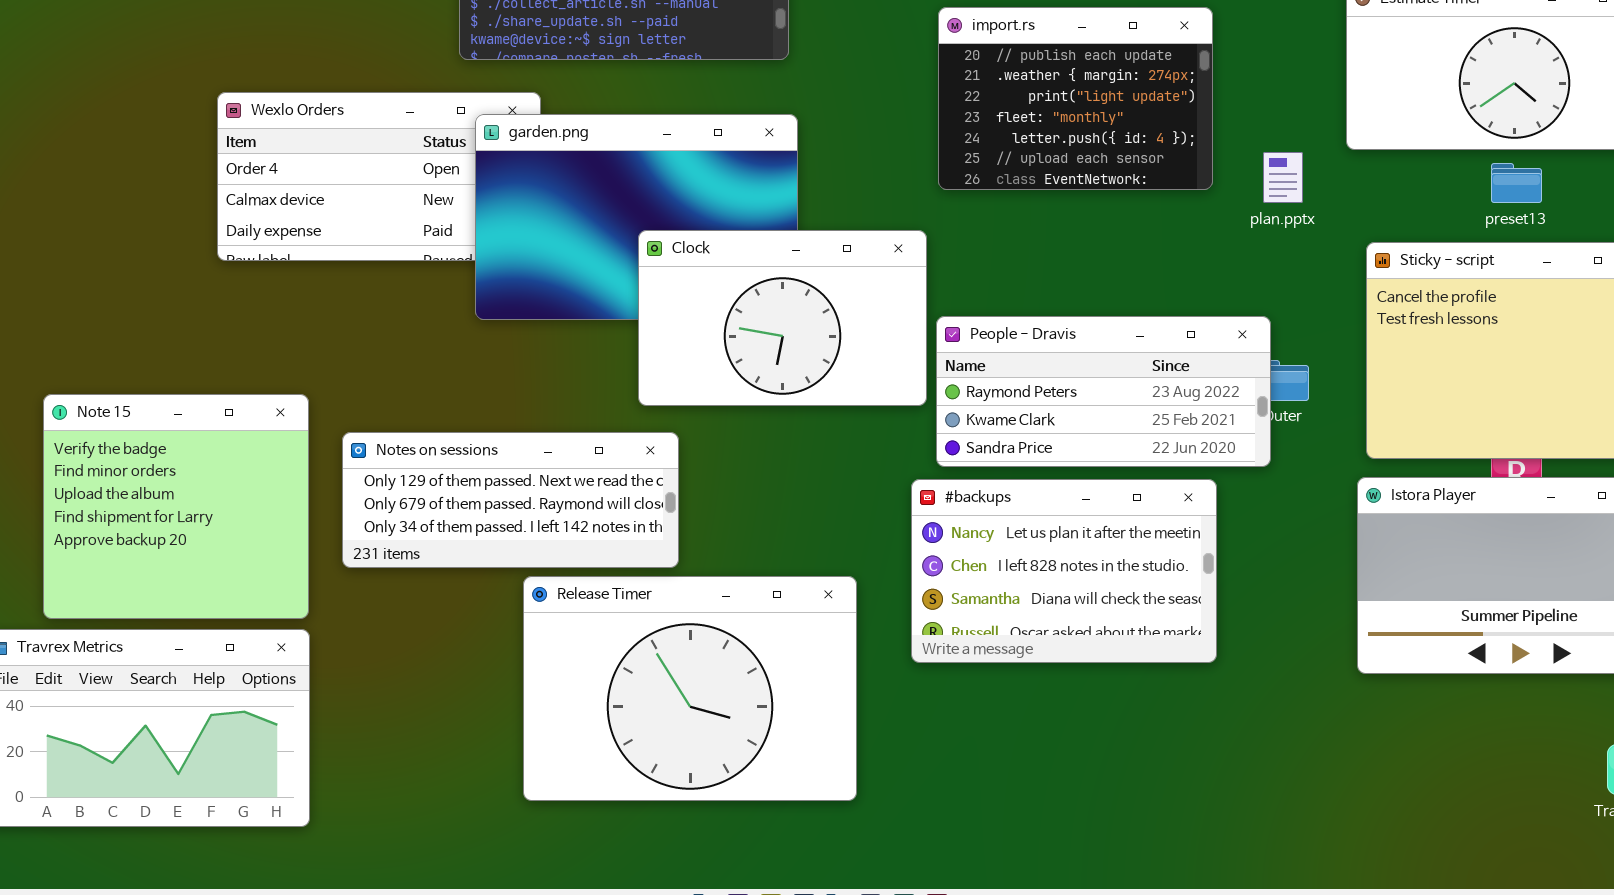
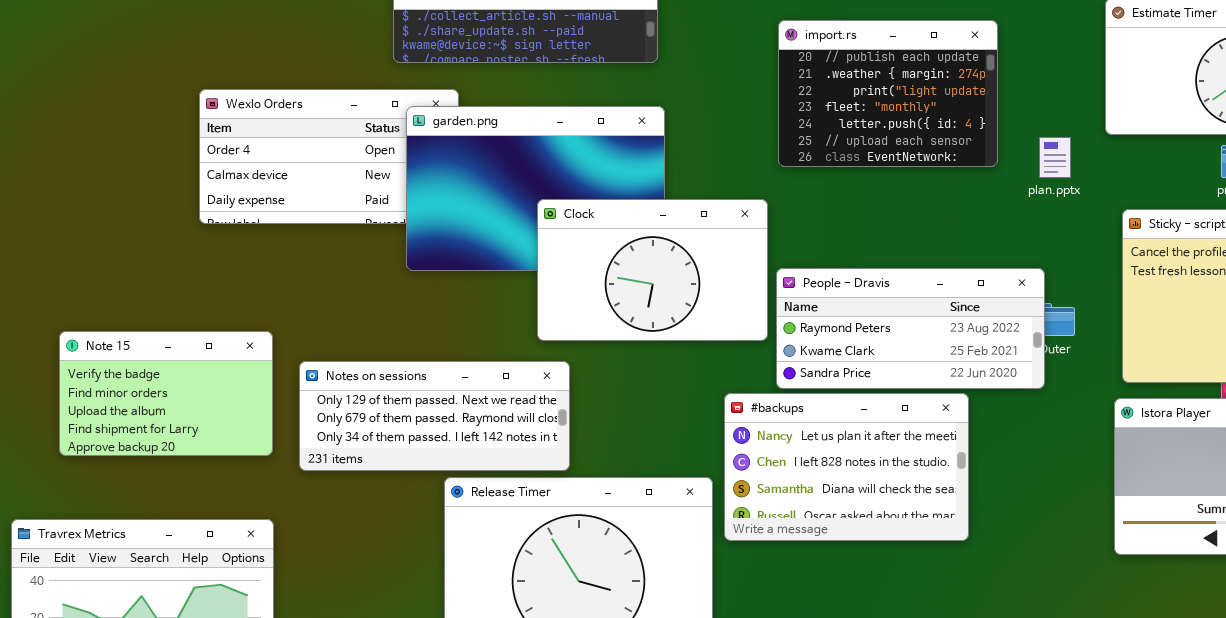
Note 15: [43,394,309,619] -> [59,331,273,456], resized
#backups: [911,479,1217,663] -> [724,393,969,541], moved

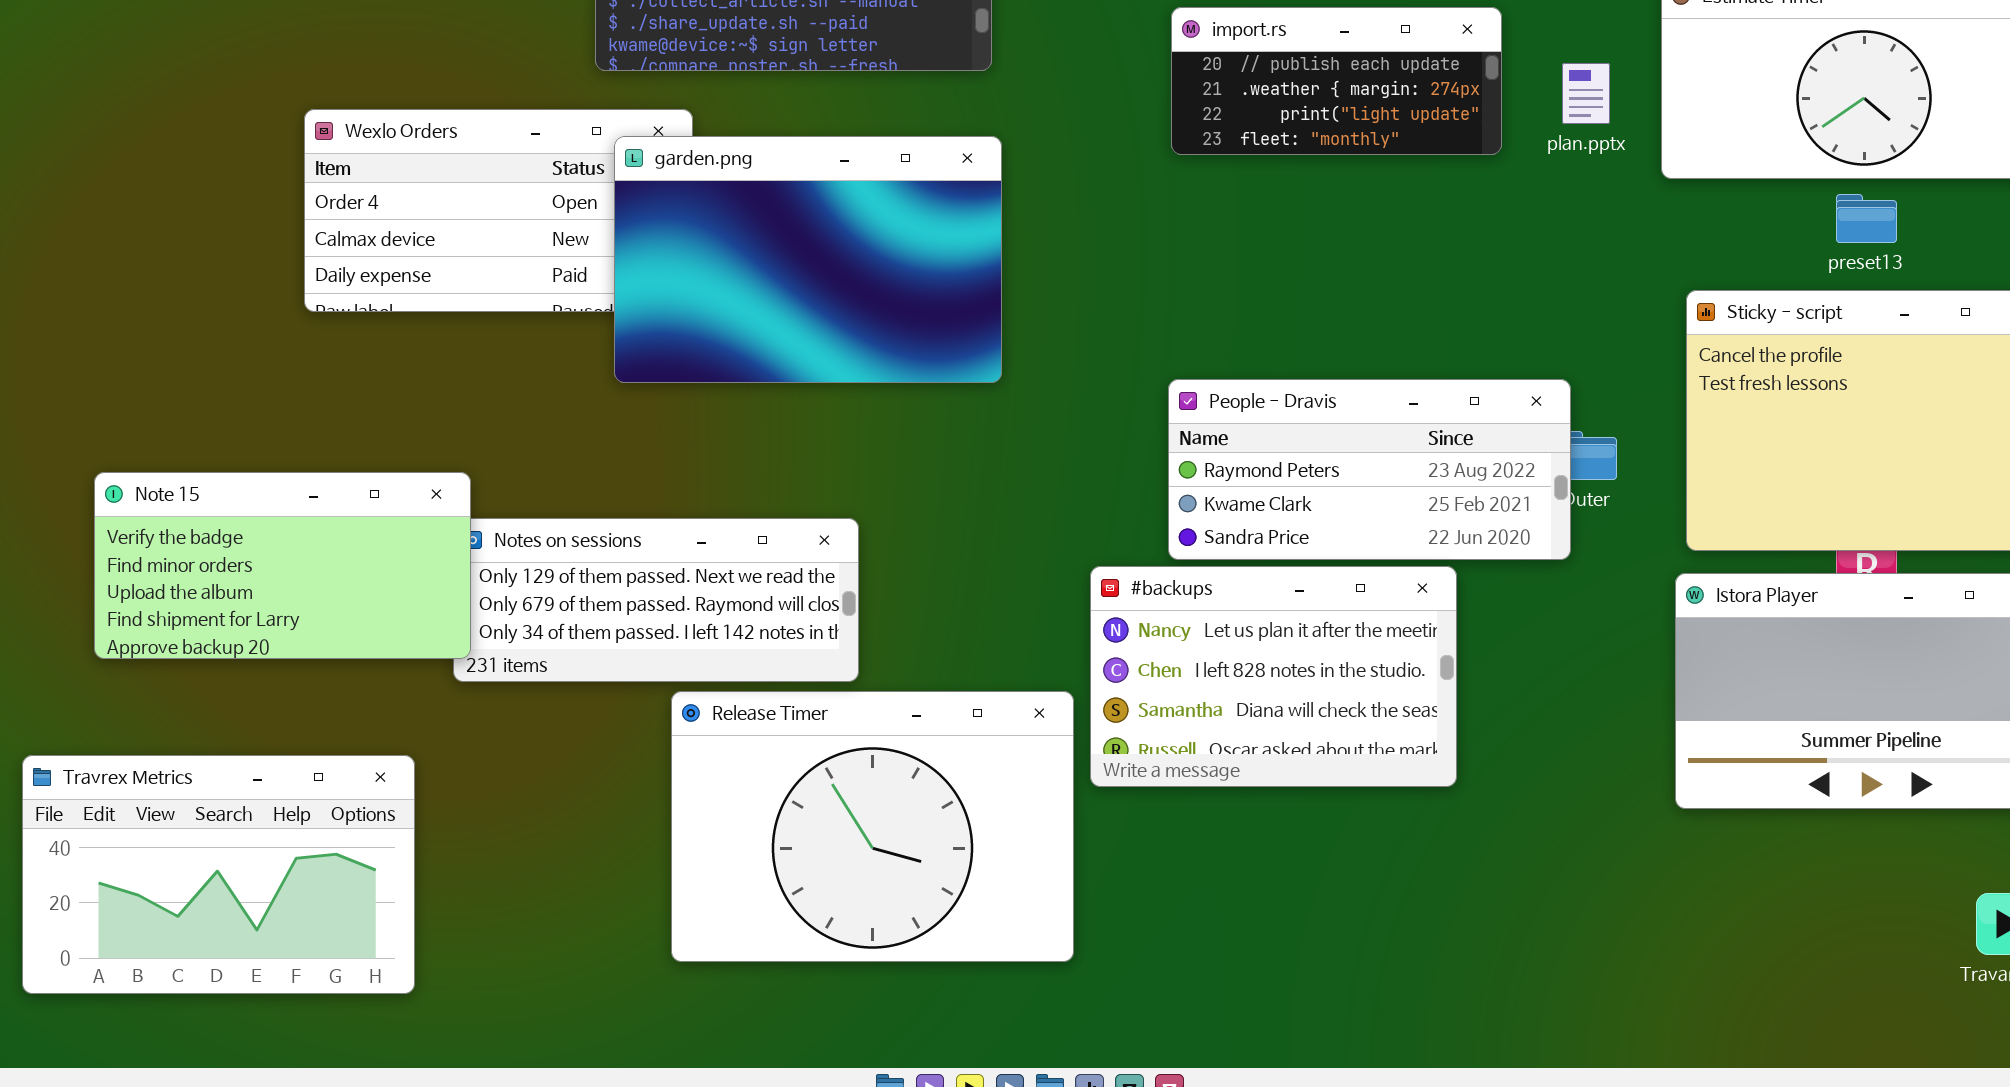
import.rs: [778,20,998,167] -> [1171,7,1502,155], resized
plan.pptx: [1039,137,1071,178] -> [1562,63,1610,124], moved
Clock: [537,199,768,341] -> none, closed
Note 15: [59,331,273,456] -> [94,472,471,659], resized

